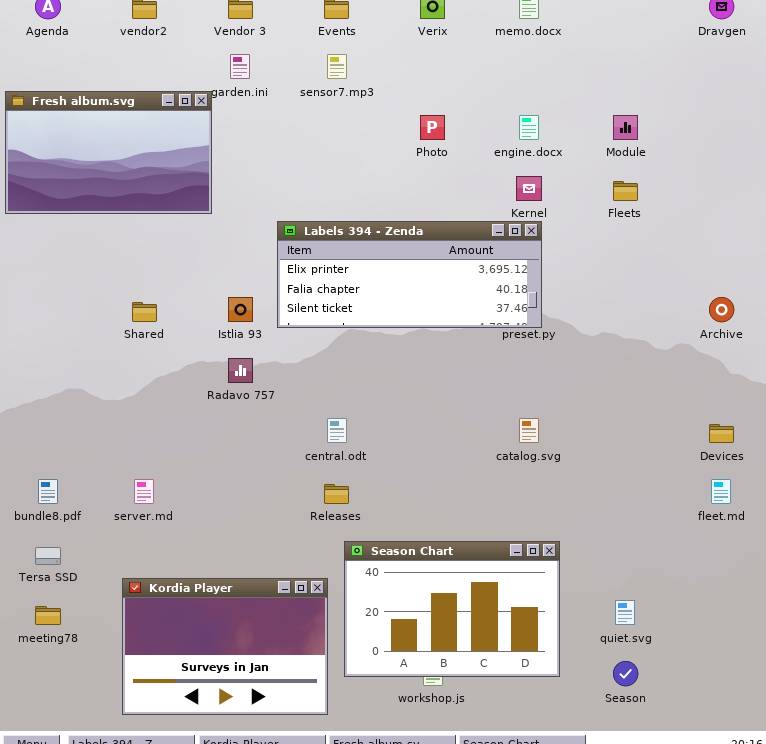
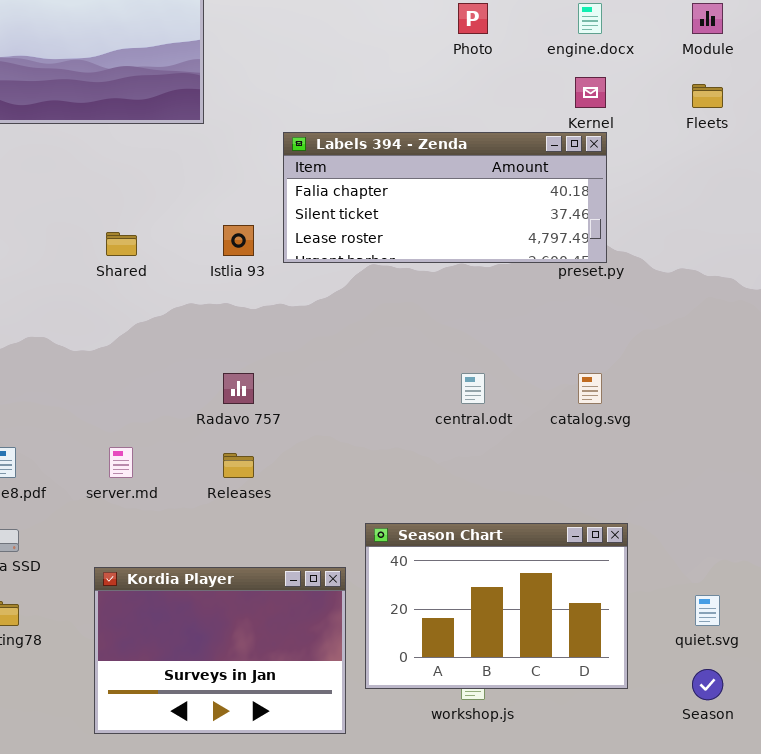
Labels 394 - Zenda: [277,221,542,328] -> [283,132,607,263], scrolled down 1 row
Radavo 757: [228,358,253,383] -> [223,373,254,404], moved
central.odt: [327,418,347,443] -> [461,373,485,404], moved
Releases: [324,484,349,504] -> [223,453,254,478], moved

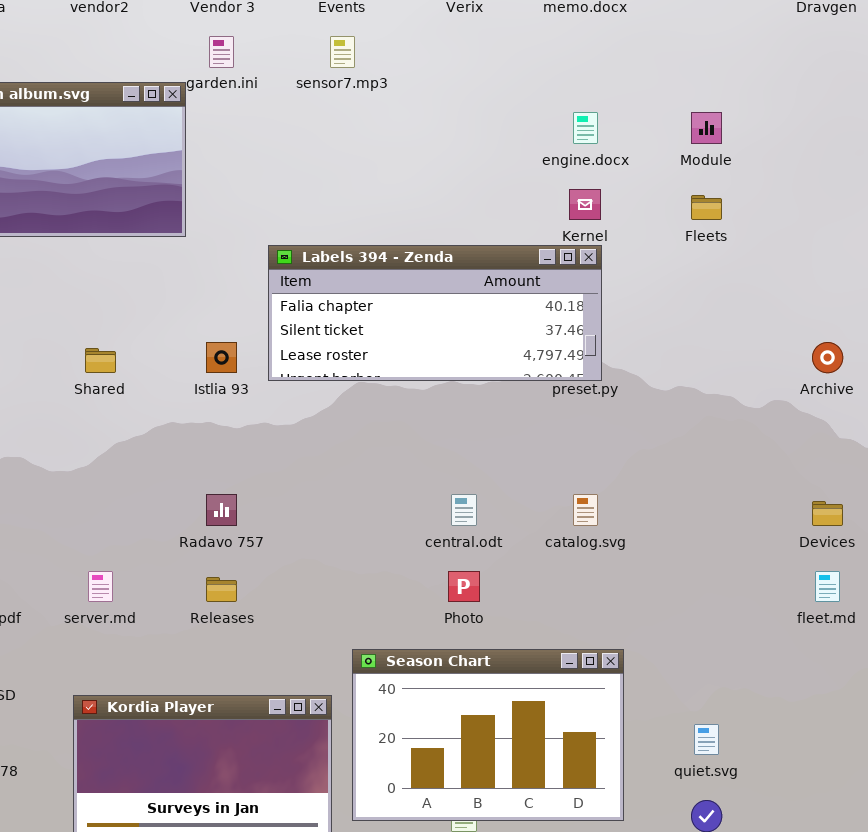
Photo: [458,3,488,34] -> [448,571,480,602], moved

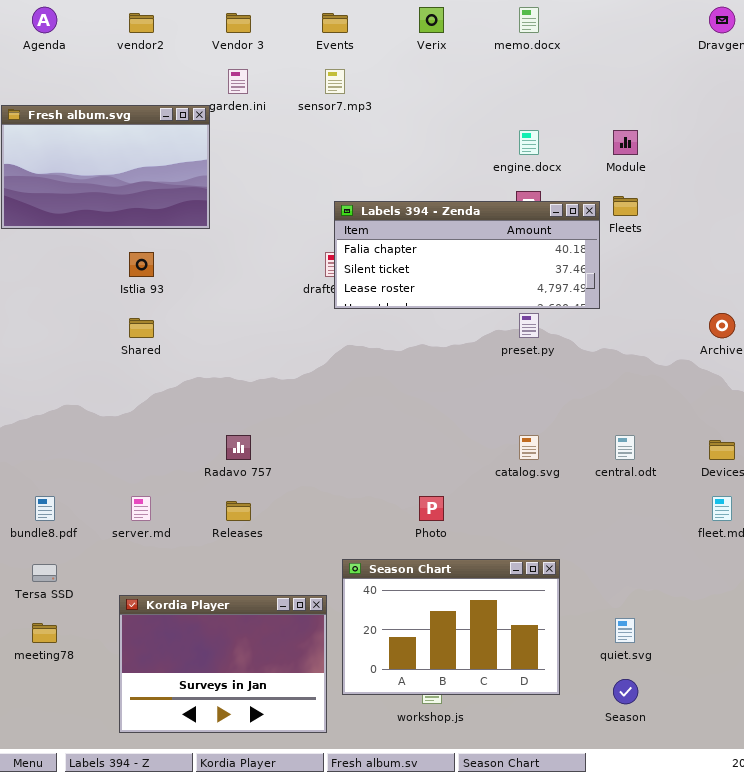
Labels 394 - Zenda: [268,245,602,381] -> [334,201,600,309], moved
Istlia 93: [206,342,237,373] -> [129,252,154,277], moved
central.odt: [451,494,477,526] -> [615,435,635,460], moved

